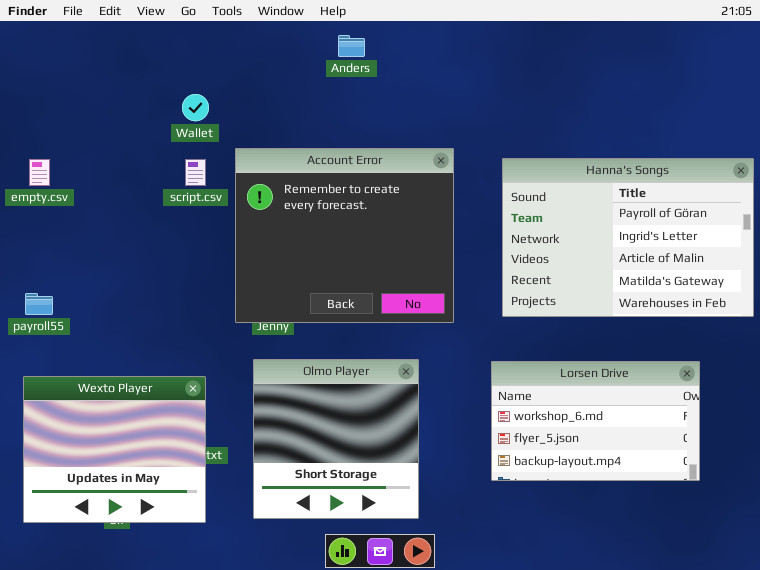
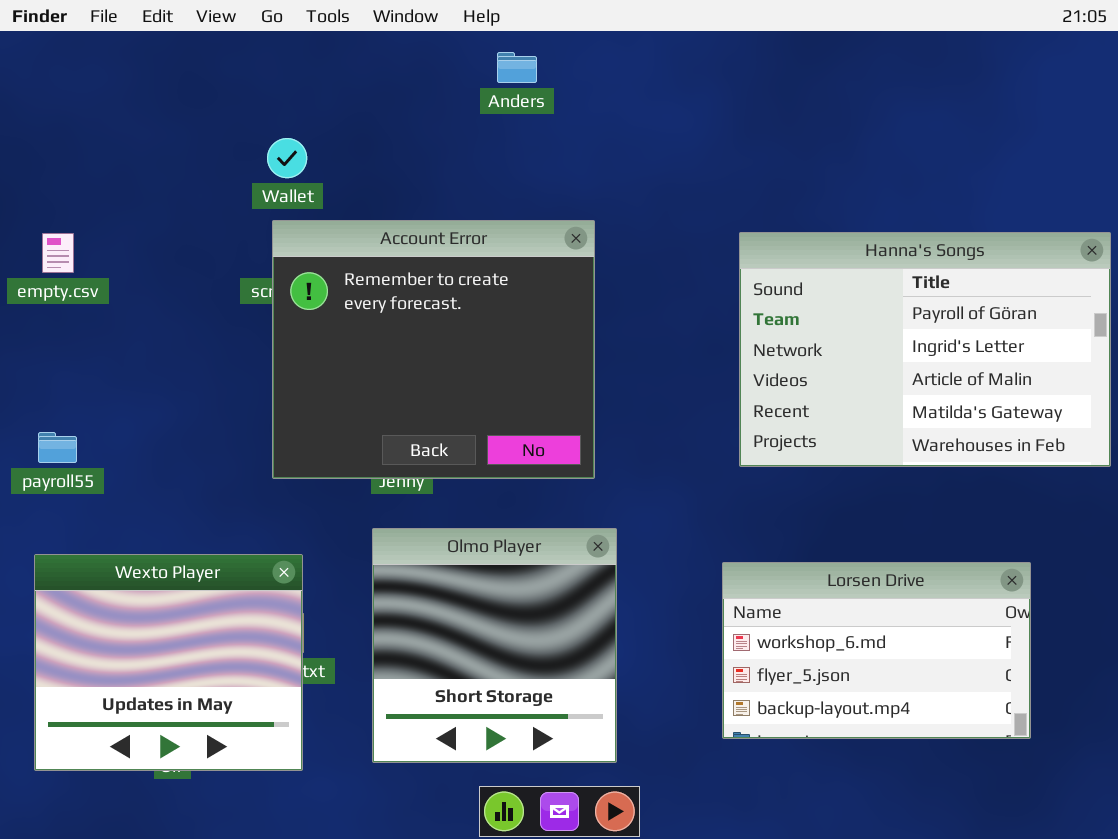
Account Error: [235,148,454,323] -> [272,220,595,479], moved
Lorsen Drive: [491,361,700,481] -> [722,562,1031,739], moved

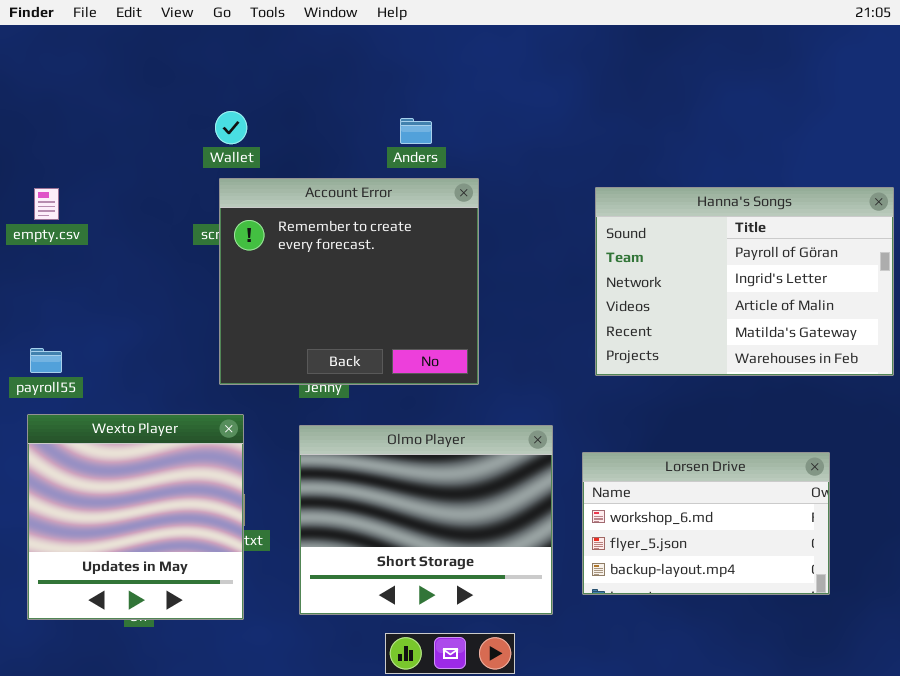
Anders: [497,52,537,83] -> [400,118,432,144], moved
Olmo Player: [372,528,617,763] -> [299,425,553,615], resized
Wexto Player: [34,554,303,771] -> [27,414,244,620], resized

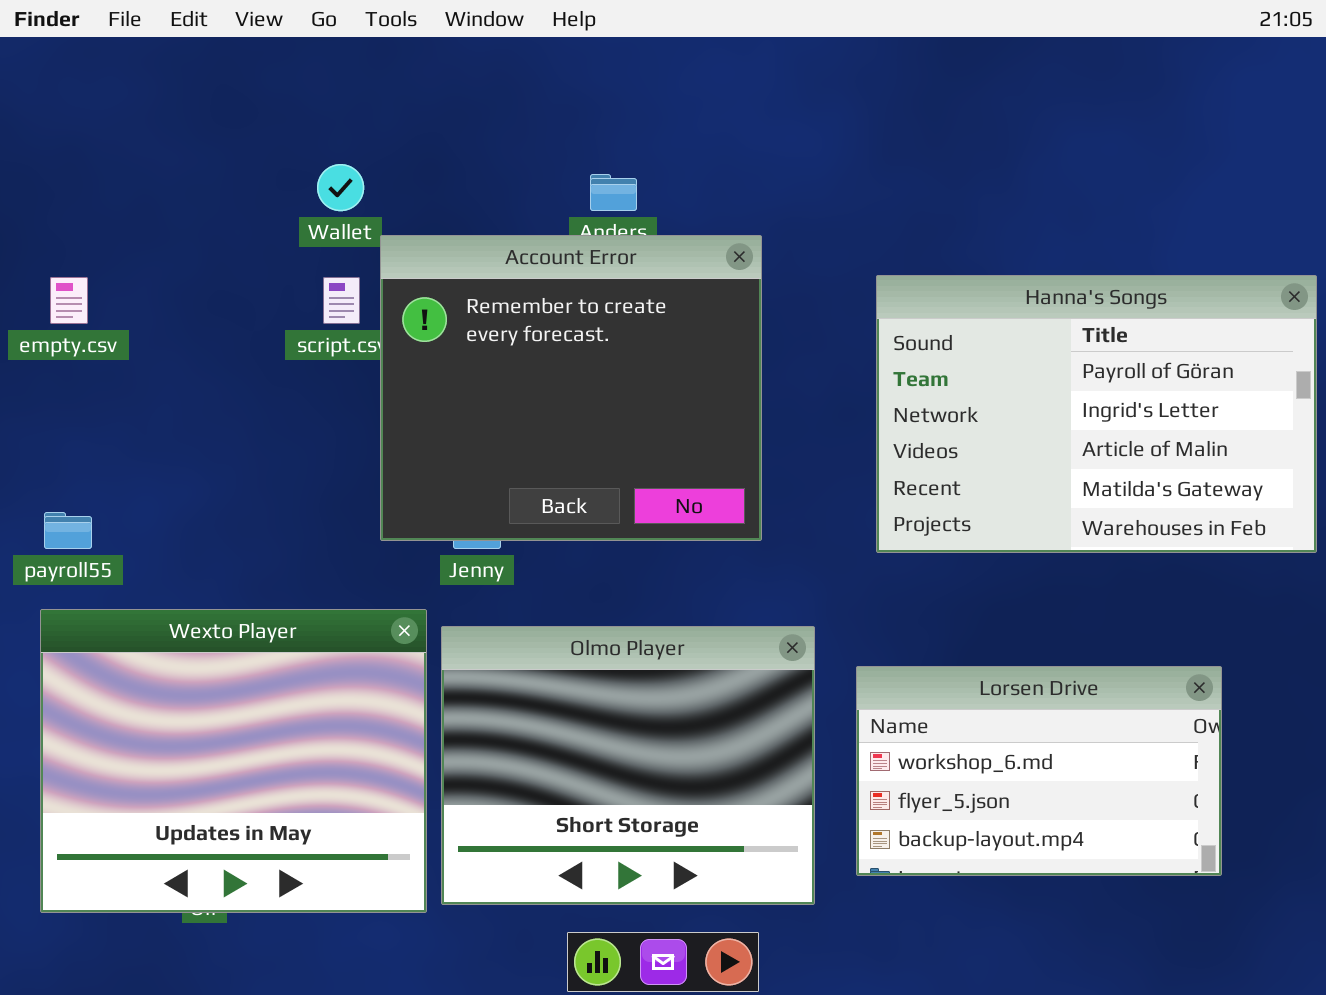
Account Error: [219,178,479,385] -> [380,235,762,541], moved
Wexto Player: [27,414,244,620] -> [40,609,427,913], resized

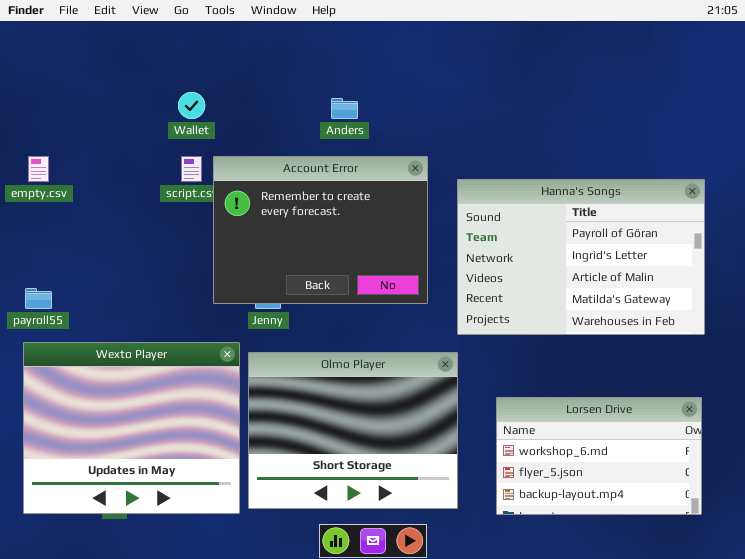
Account Error: [380,235,762,541] -> [213,156,428,304], resized
Hanna's Songs: [876,275,1317,553] -> [457,179,705,335], moved
Lorsen Drive: [856,666,1222,876] -> [496,397,702,515], moved

